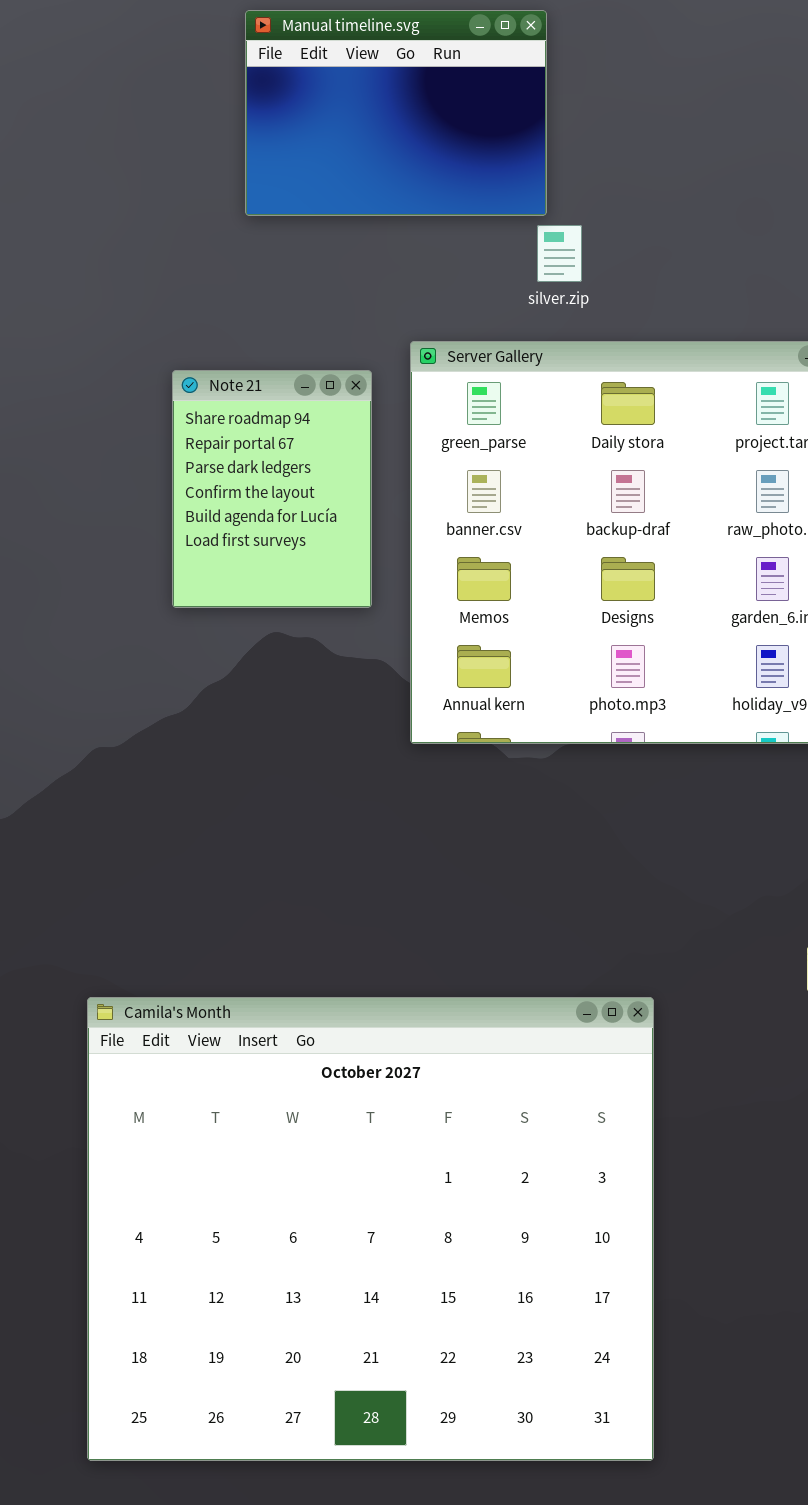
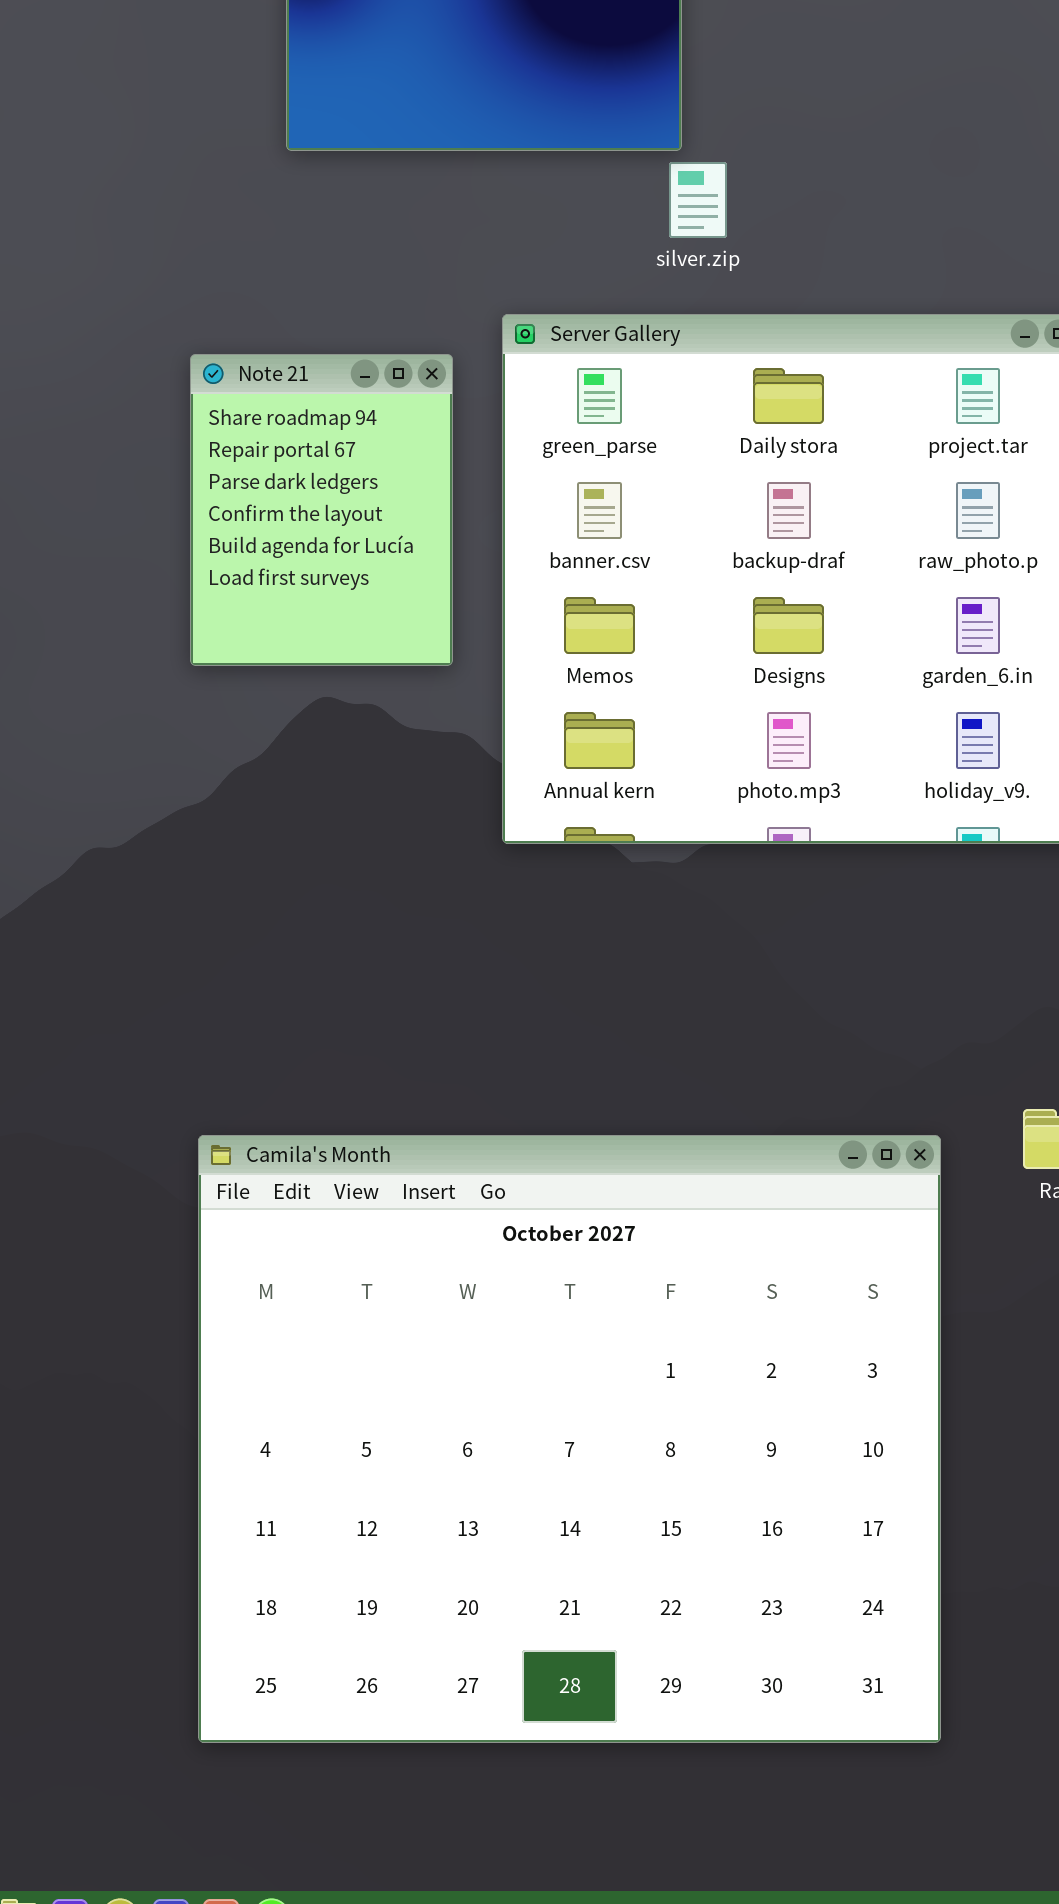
Camila's Month: [87,997,654,1461] -> [198,1135,941,1743], moved

